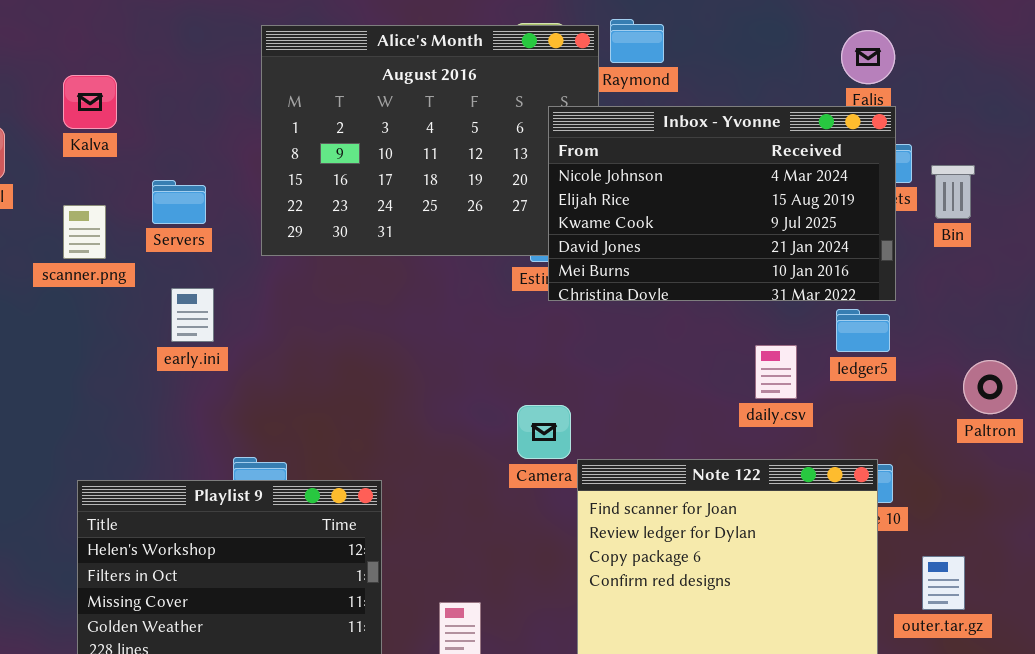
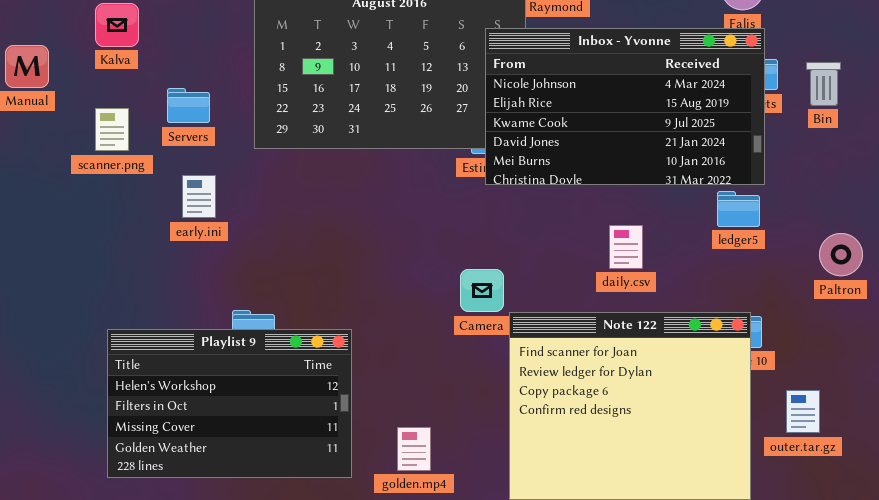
Bin: [931,165,975,219] -> [806,62,841,106], moved
daily.csv: [755,345,797,399] -> [609,225,643,269], moved

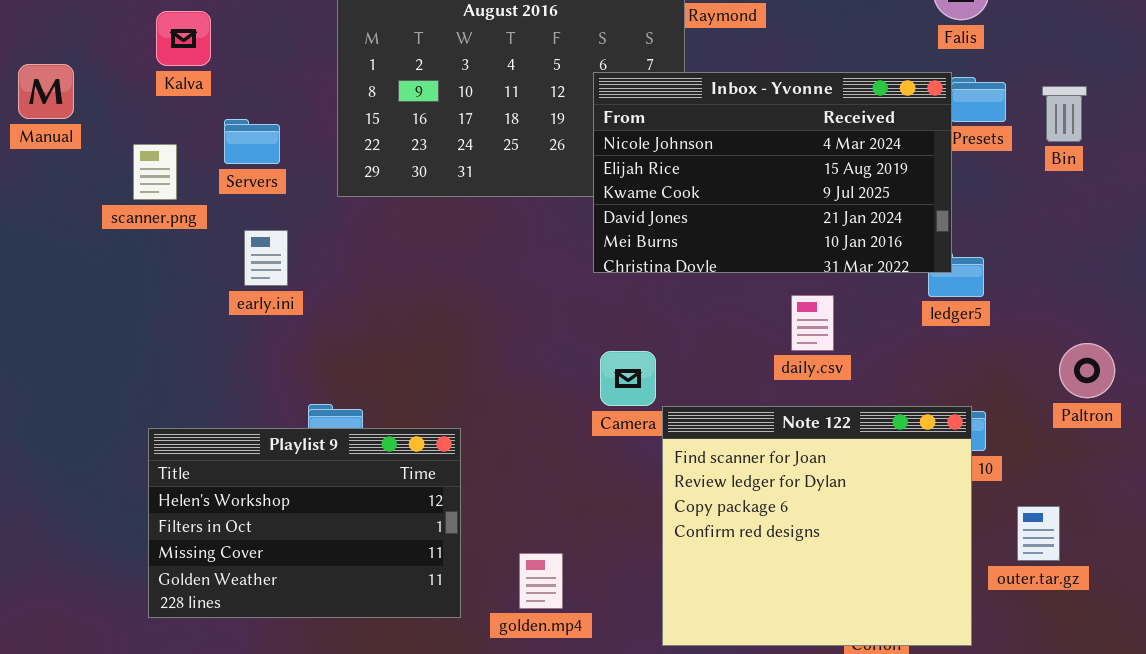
Kalva: [95,3,139,47] -> [156,11,211,66], moved
Inbox - Yvonne: [485,28,765,185] -> [593,72,952,273], moved
Paltron: [819,233,863,276] -> [1059,343,1115,398], moved

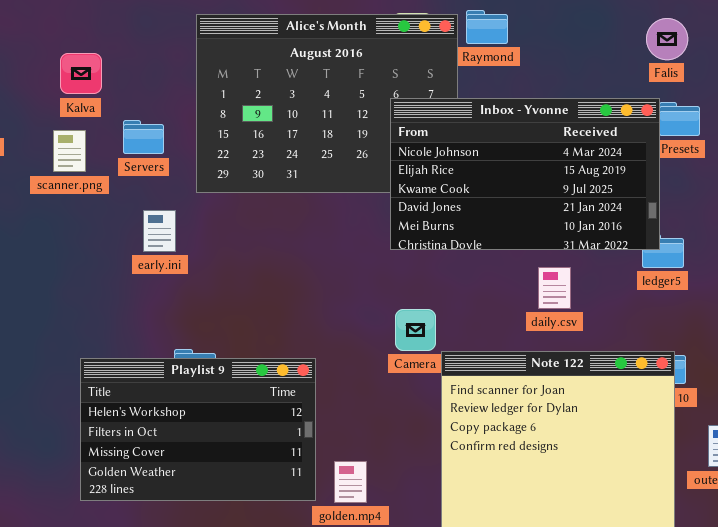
Servers: [224,119,280,164] -> [123,120,164,154], moved
scanner.png: [133,144,177,200] -> [53,130,86,172], moved
early.ini: [244,230,288,286] -> [143,210,176,252], moved
Playlist 9: [148,428,461,618] -> [80,358,316,501], moved

